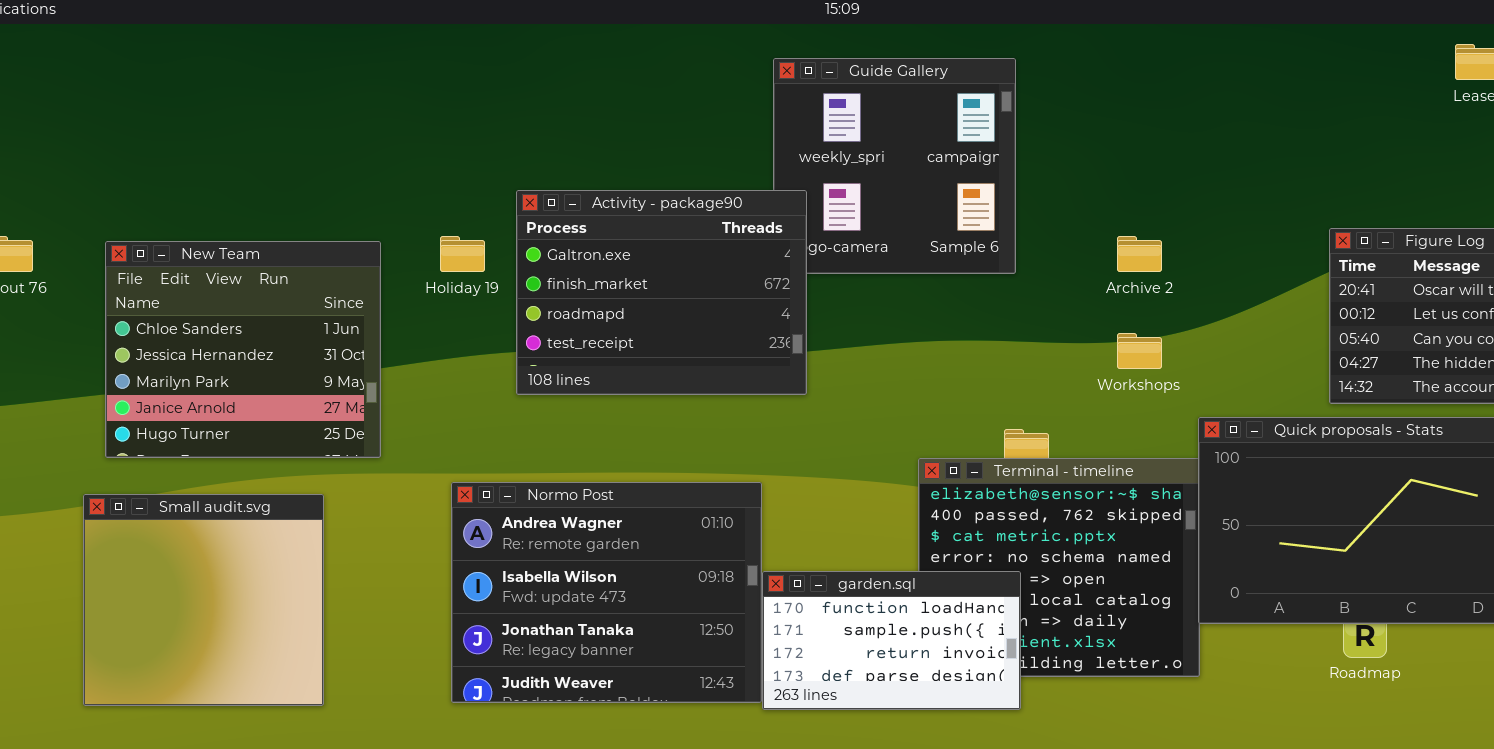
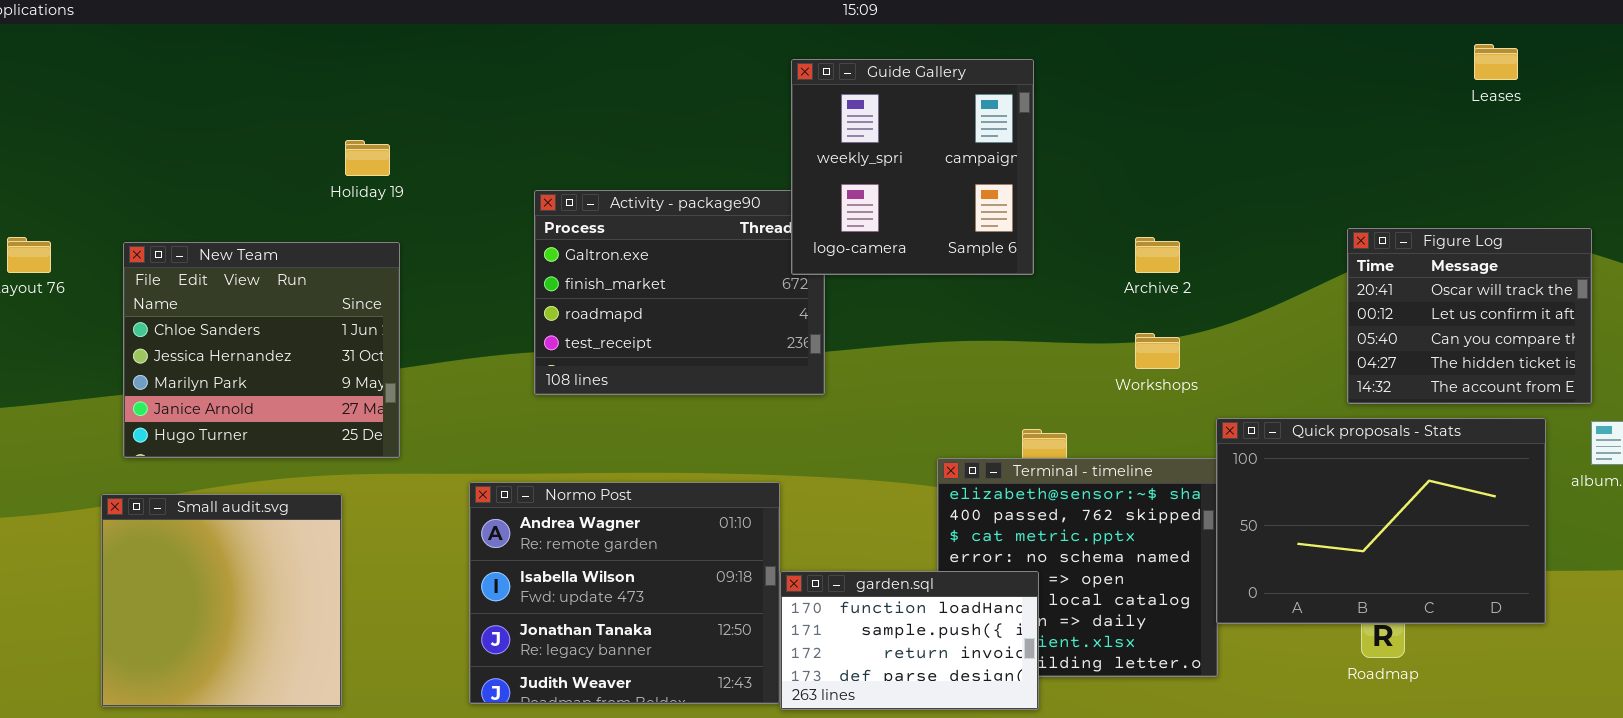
Guide Gallery: [773,58,1016,274] -> [791,59,1034,275], raised
Holiday 19: [440,236,485,272] -> [345,140,390,176], moved

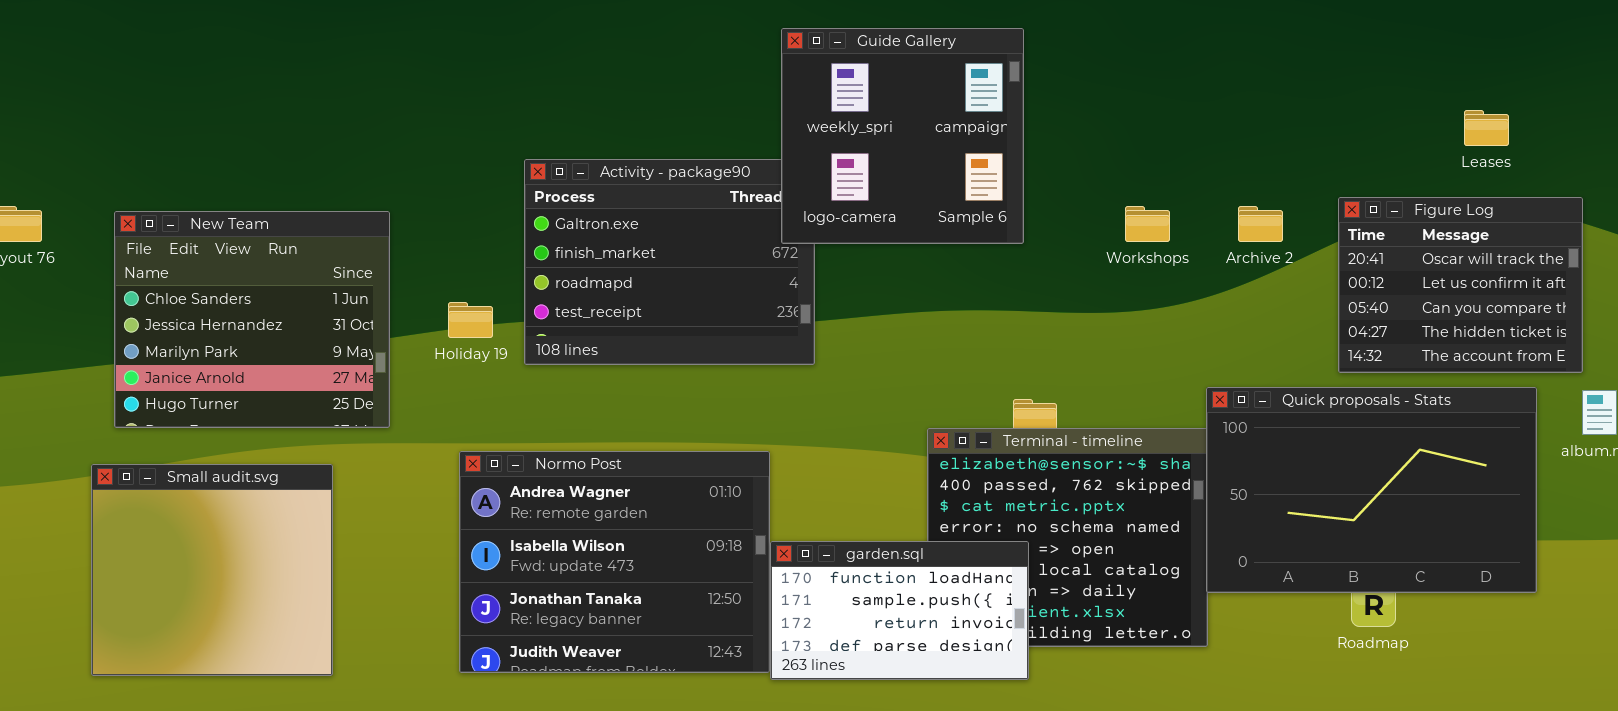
Leases: [1474,44,1518,80] -> [1464,110,1509,146], moved
Holiday 19: [345,140,390,176] -> [448,302,493,338], moved
Archive 2: [1135,237,1180,273] -> [1238,206,1283,242], moved
Workshops: [1135,333,1180,369] -> [1125,206,1170,242], moved

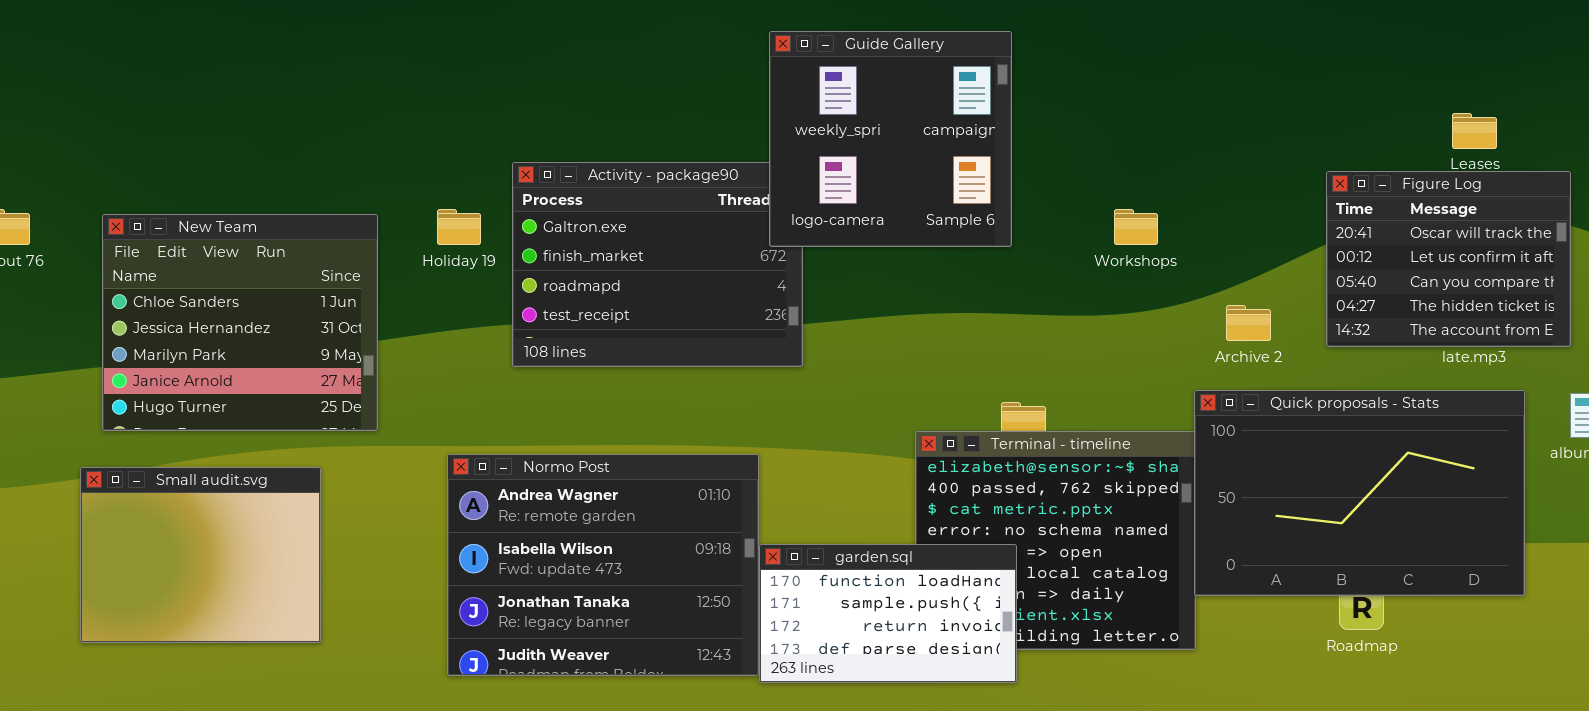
Figure Log: [1338,197,1583,373] -> [1326,171,1571,347], moved
Archive 2: [1238,206,1283,242] -> [1226,305,1271,341], moved
Holiday 19: [448,302,493,338] -> [437,209,481,245], moved
Small audit.svg: [91,464,333,676] -> [80,467,321,643], resized

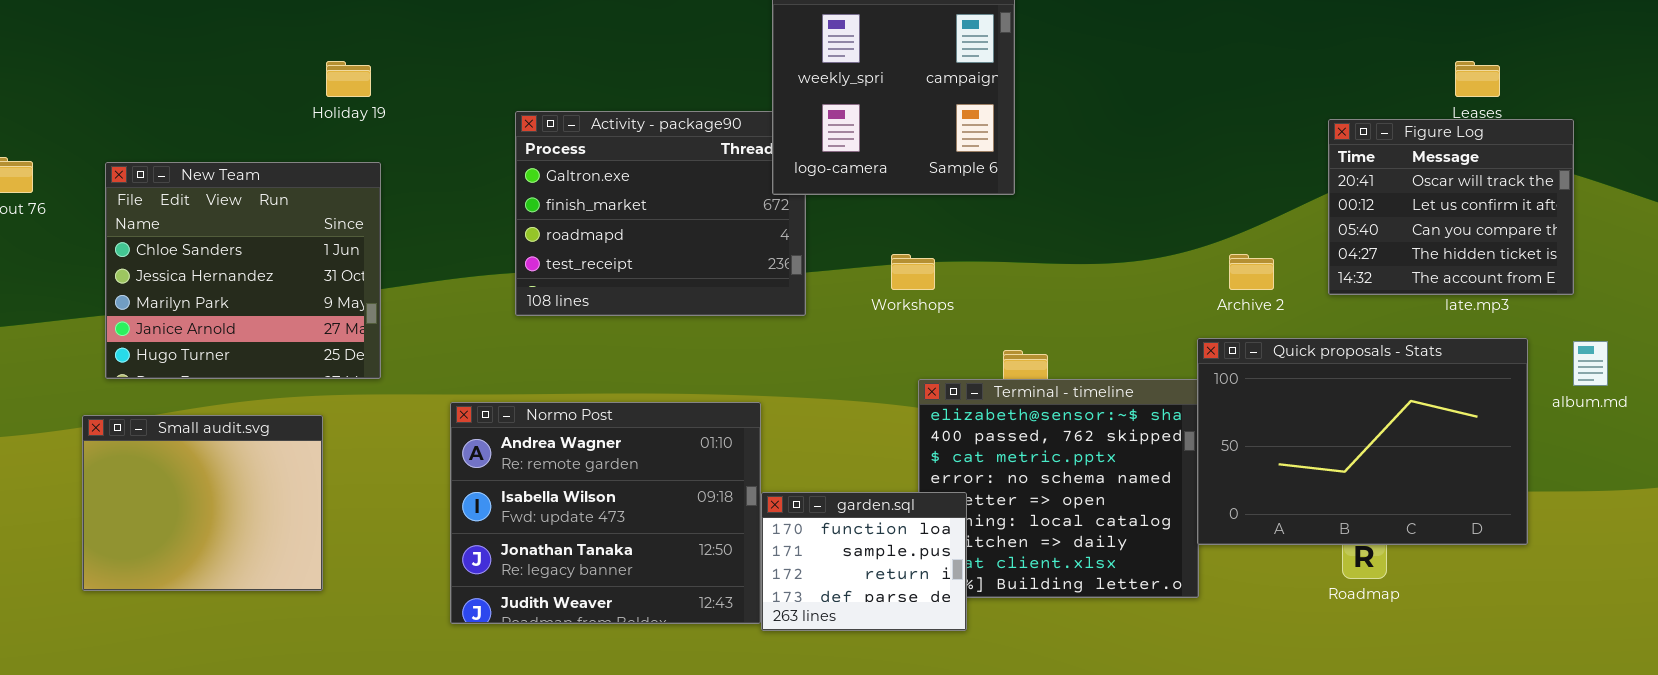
Holiday 19: [437,209,481,245] -> [326,61,371,97], moved
Workshops: [1114,209,1158,245] -> [891,254,935,290], moved
garden.sql: [759,544,1017,683] -> [761,492,967,631], resized

